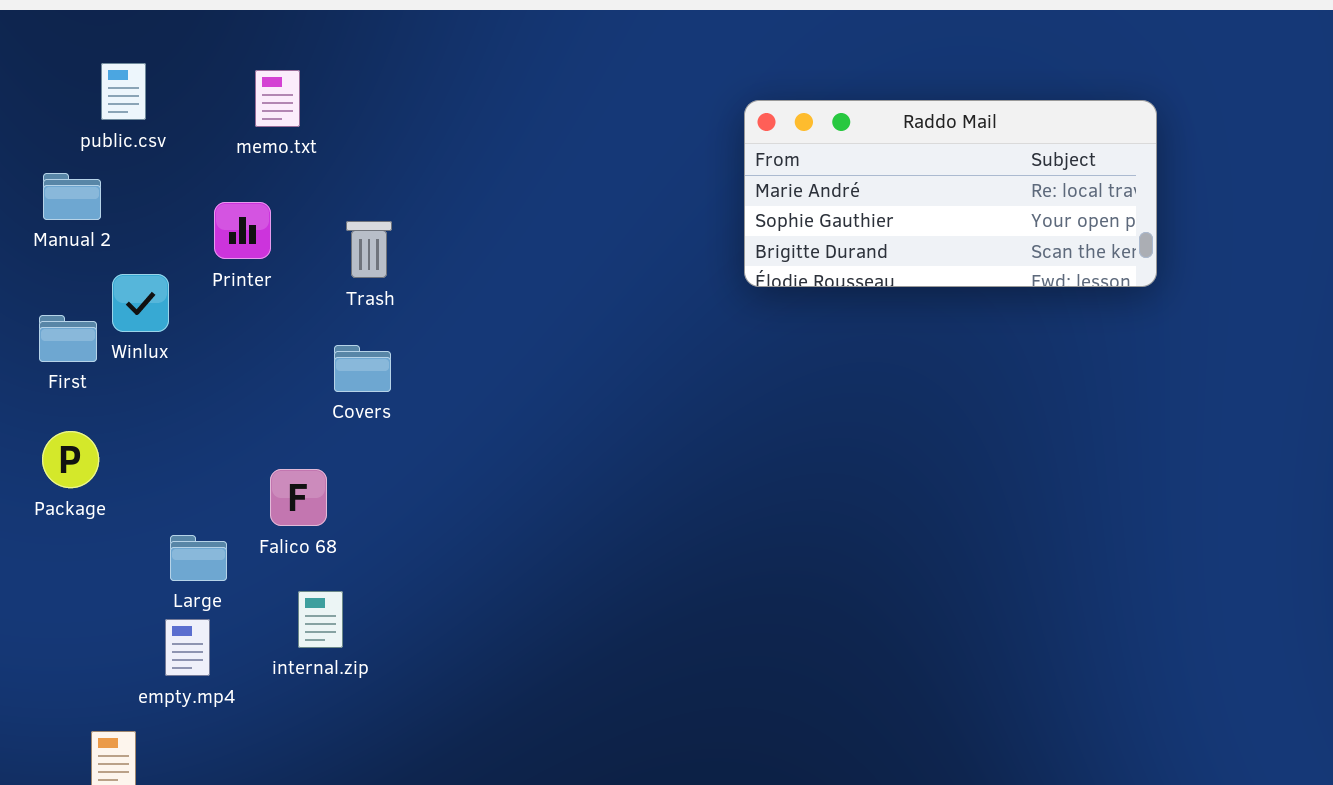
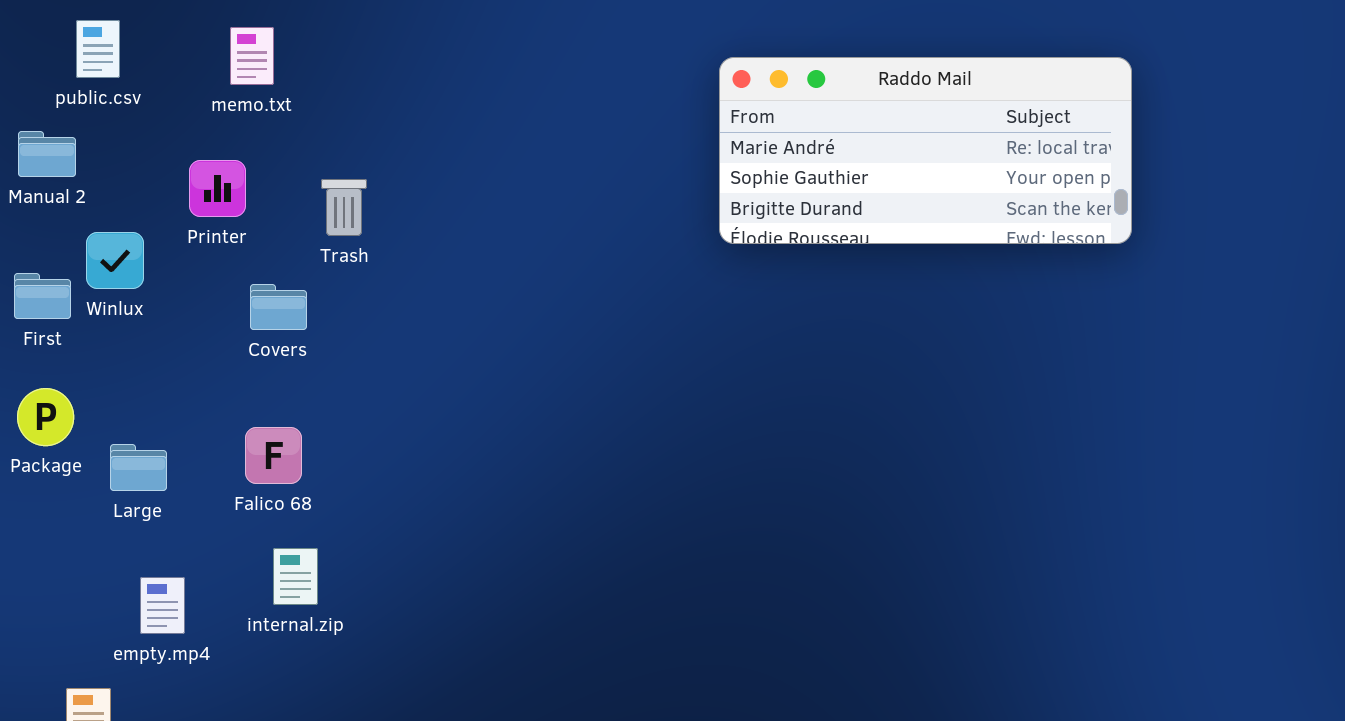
Covers: [334,345,391,392] -> [250,284,307,330], moved
Large: [170,535,227,581] -> [110,444,167,491], moved

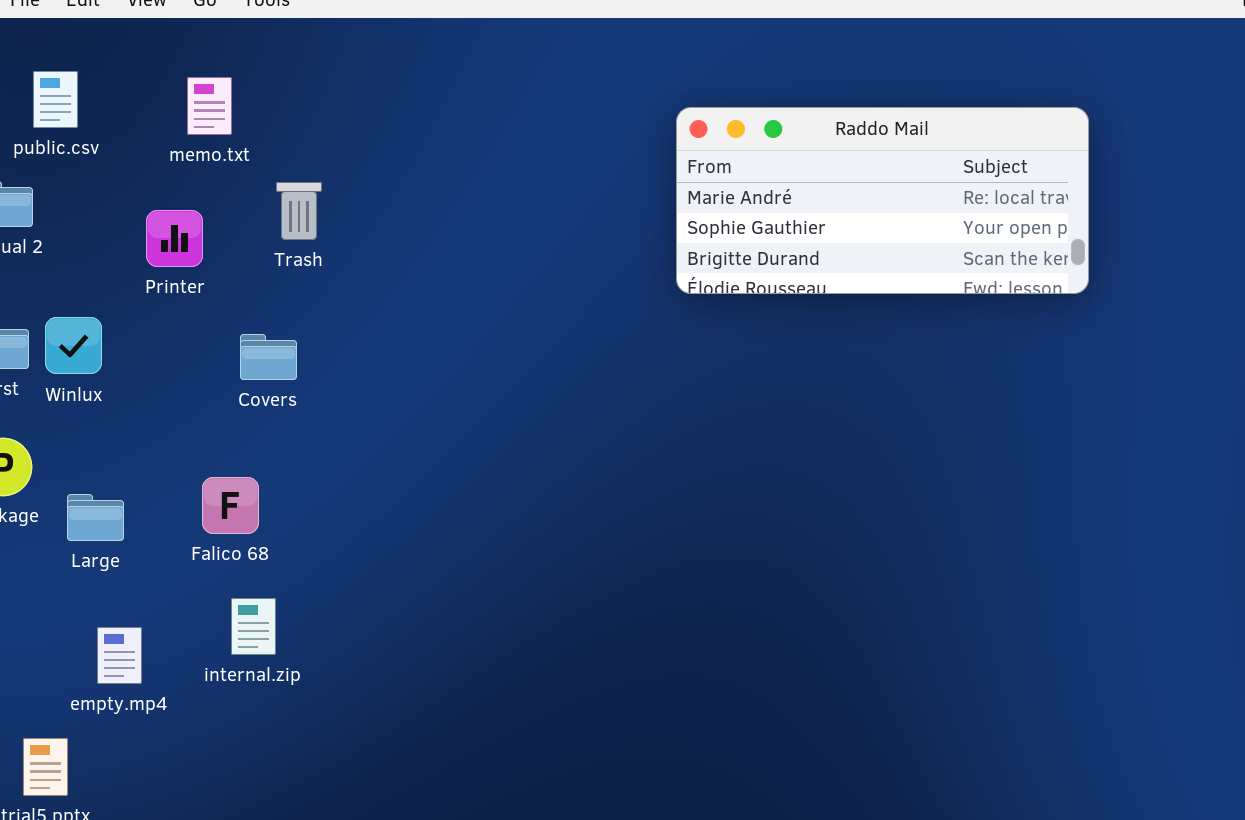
Trash: [321,179,367,236] -> [276,182,322,240], moved
Winlux: [86,232,144,289] -> [45,317,102,374], moved
Covers: [250,284,307,330] -> [240,334,297,380], moved

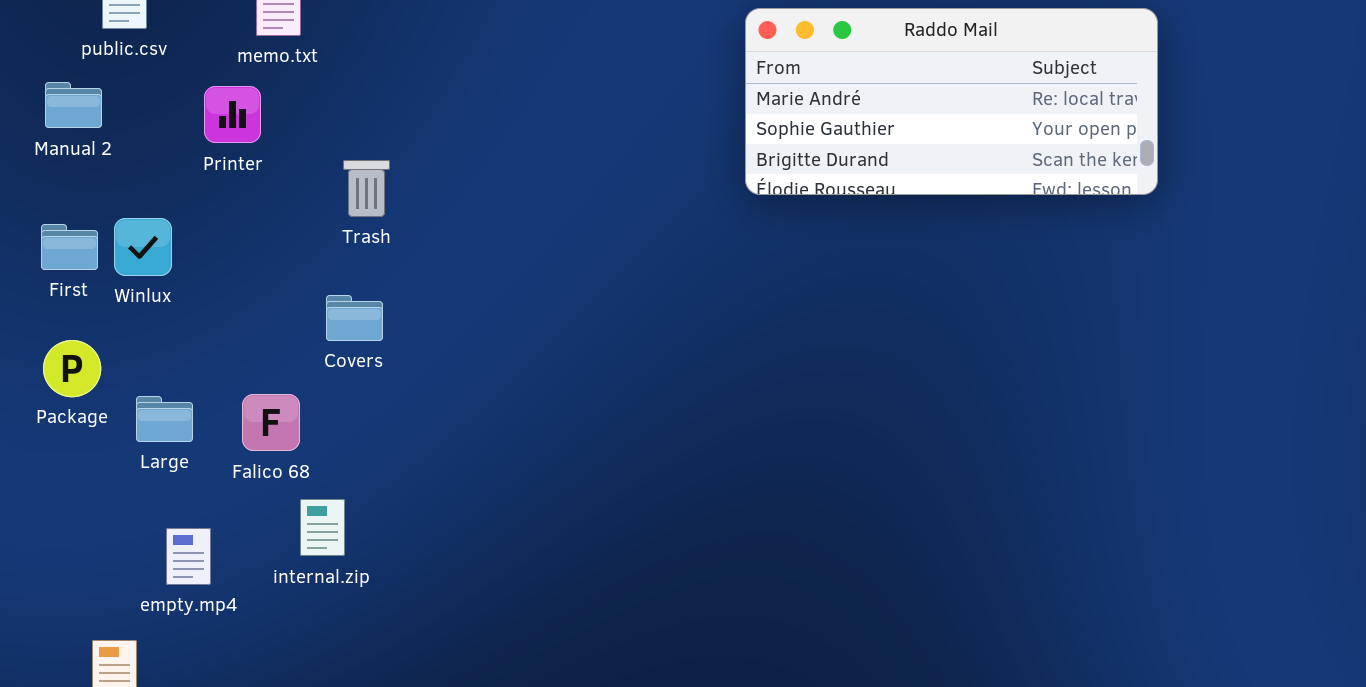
Trash: [276,182,322,240] -> [343,160,390,217], moved
Printer: [146,210,203,267] -> [204,86,261,143], moved
Covers: [240,334,297,380] -> [326,295,383,341], moved
Falico 68: [202,477,259,534] -> [242,394,300,451], moved

